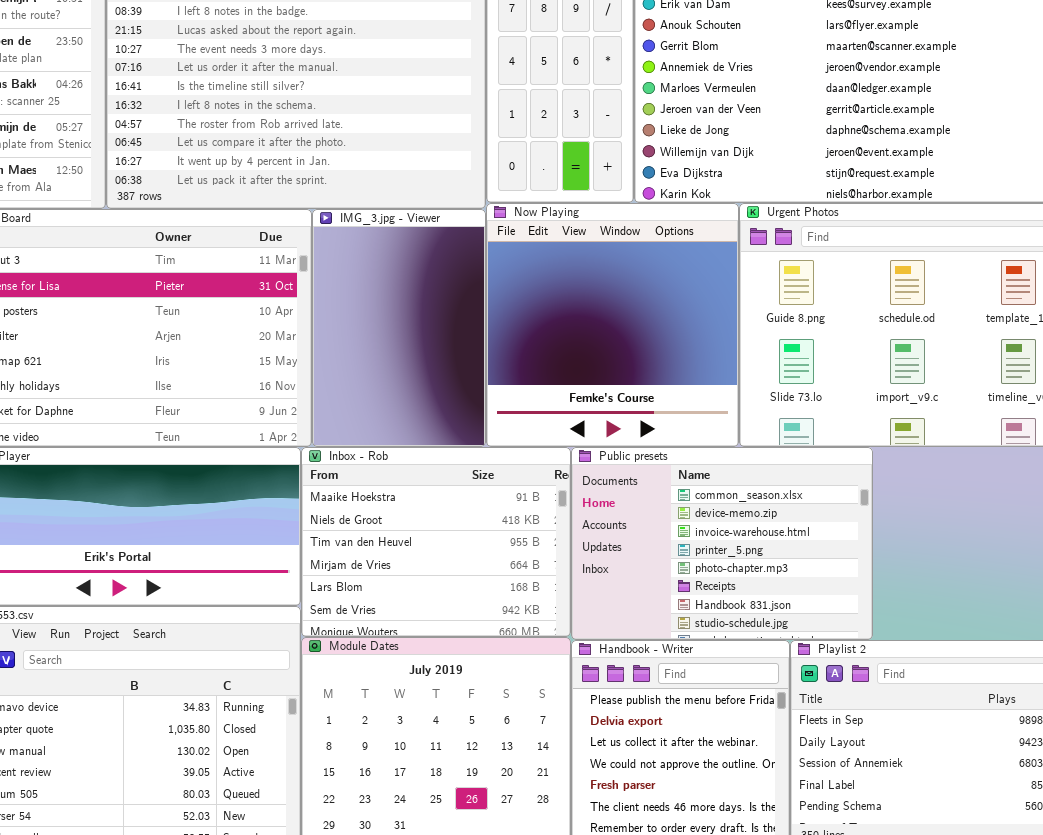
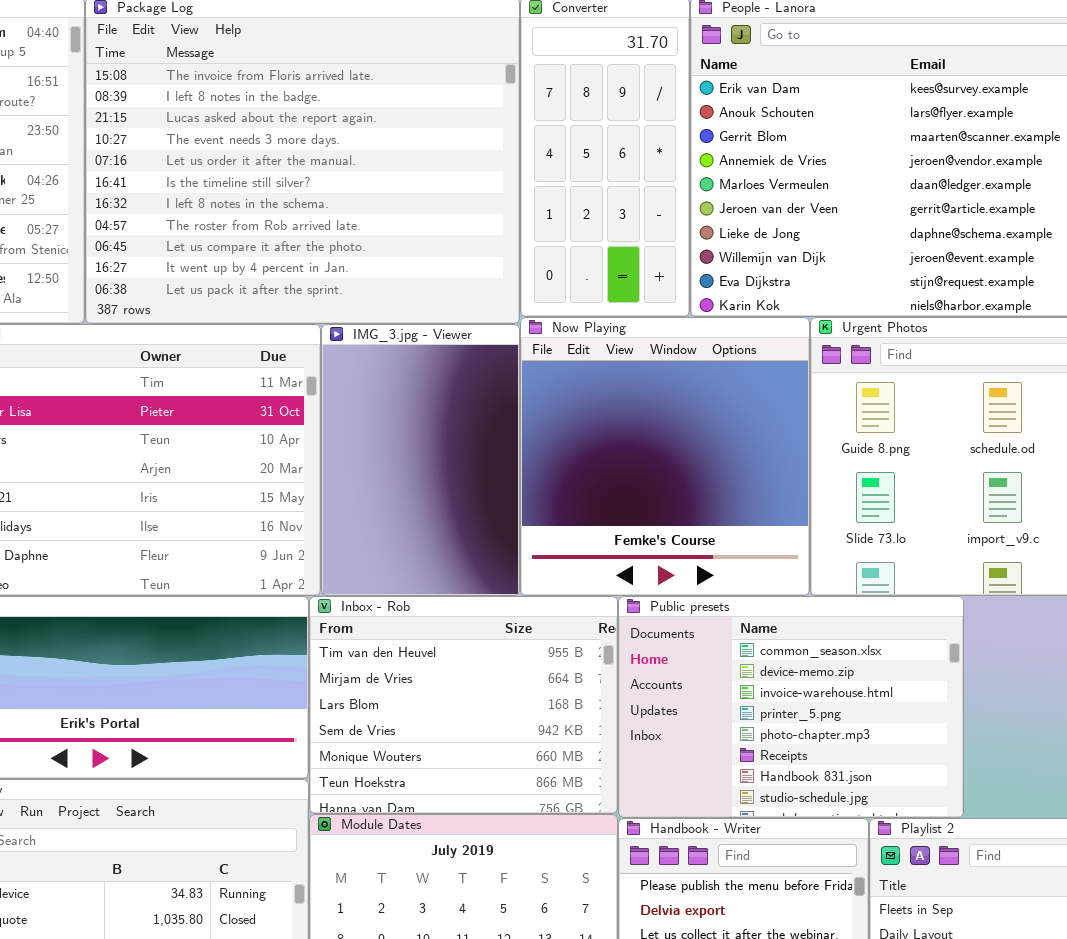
Inbox - Rob: [301,447,571,637] -> [309,596,618,814], scrolled down 2 rows

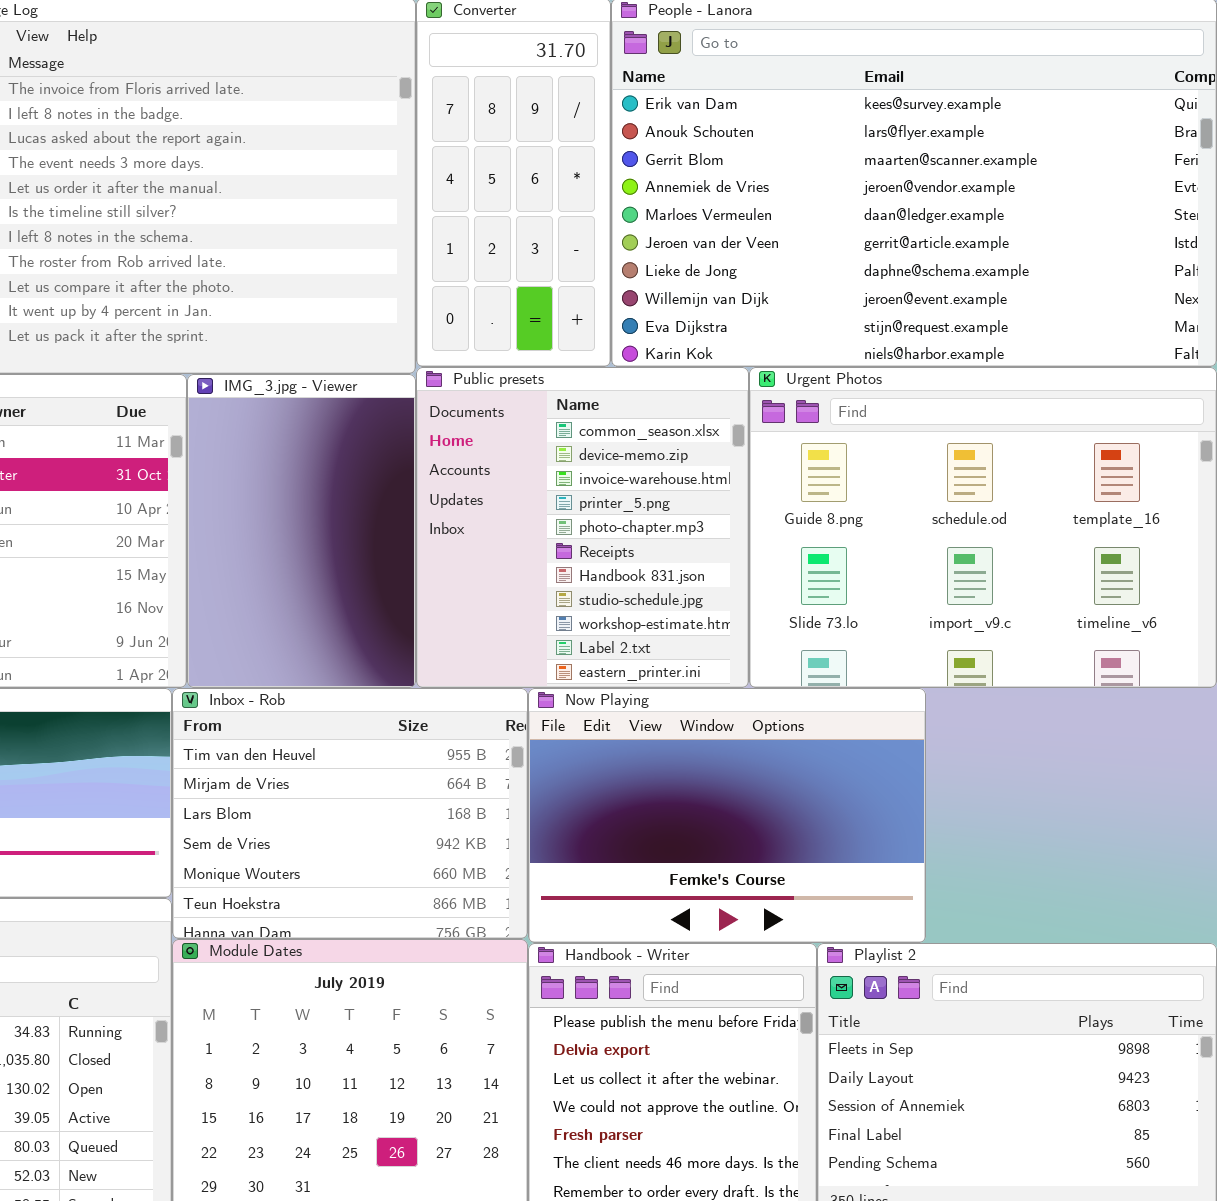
Now Playing: [520,317,810,596] -> [528,688,926,943], moved, resized
Public presets: [618,596,964,818] -> [416,367,749,688], moved, resized

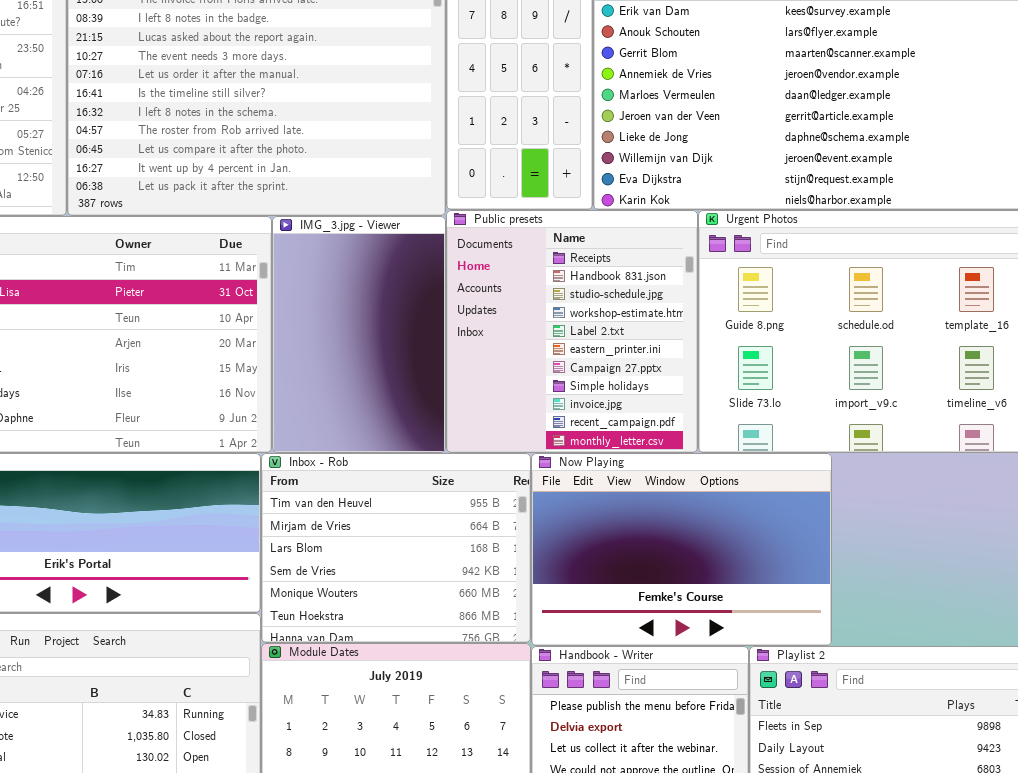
Public presets: [416,367,749,688] -> [446,210,698,453], scrolled down 5 rows

